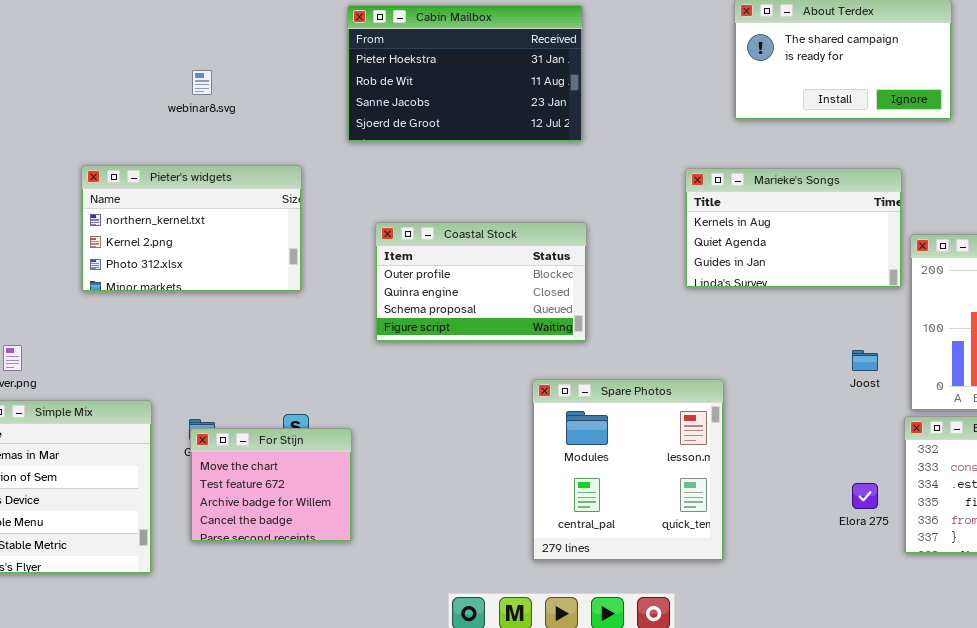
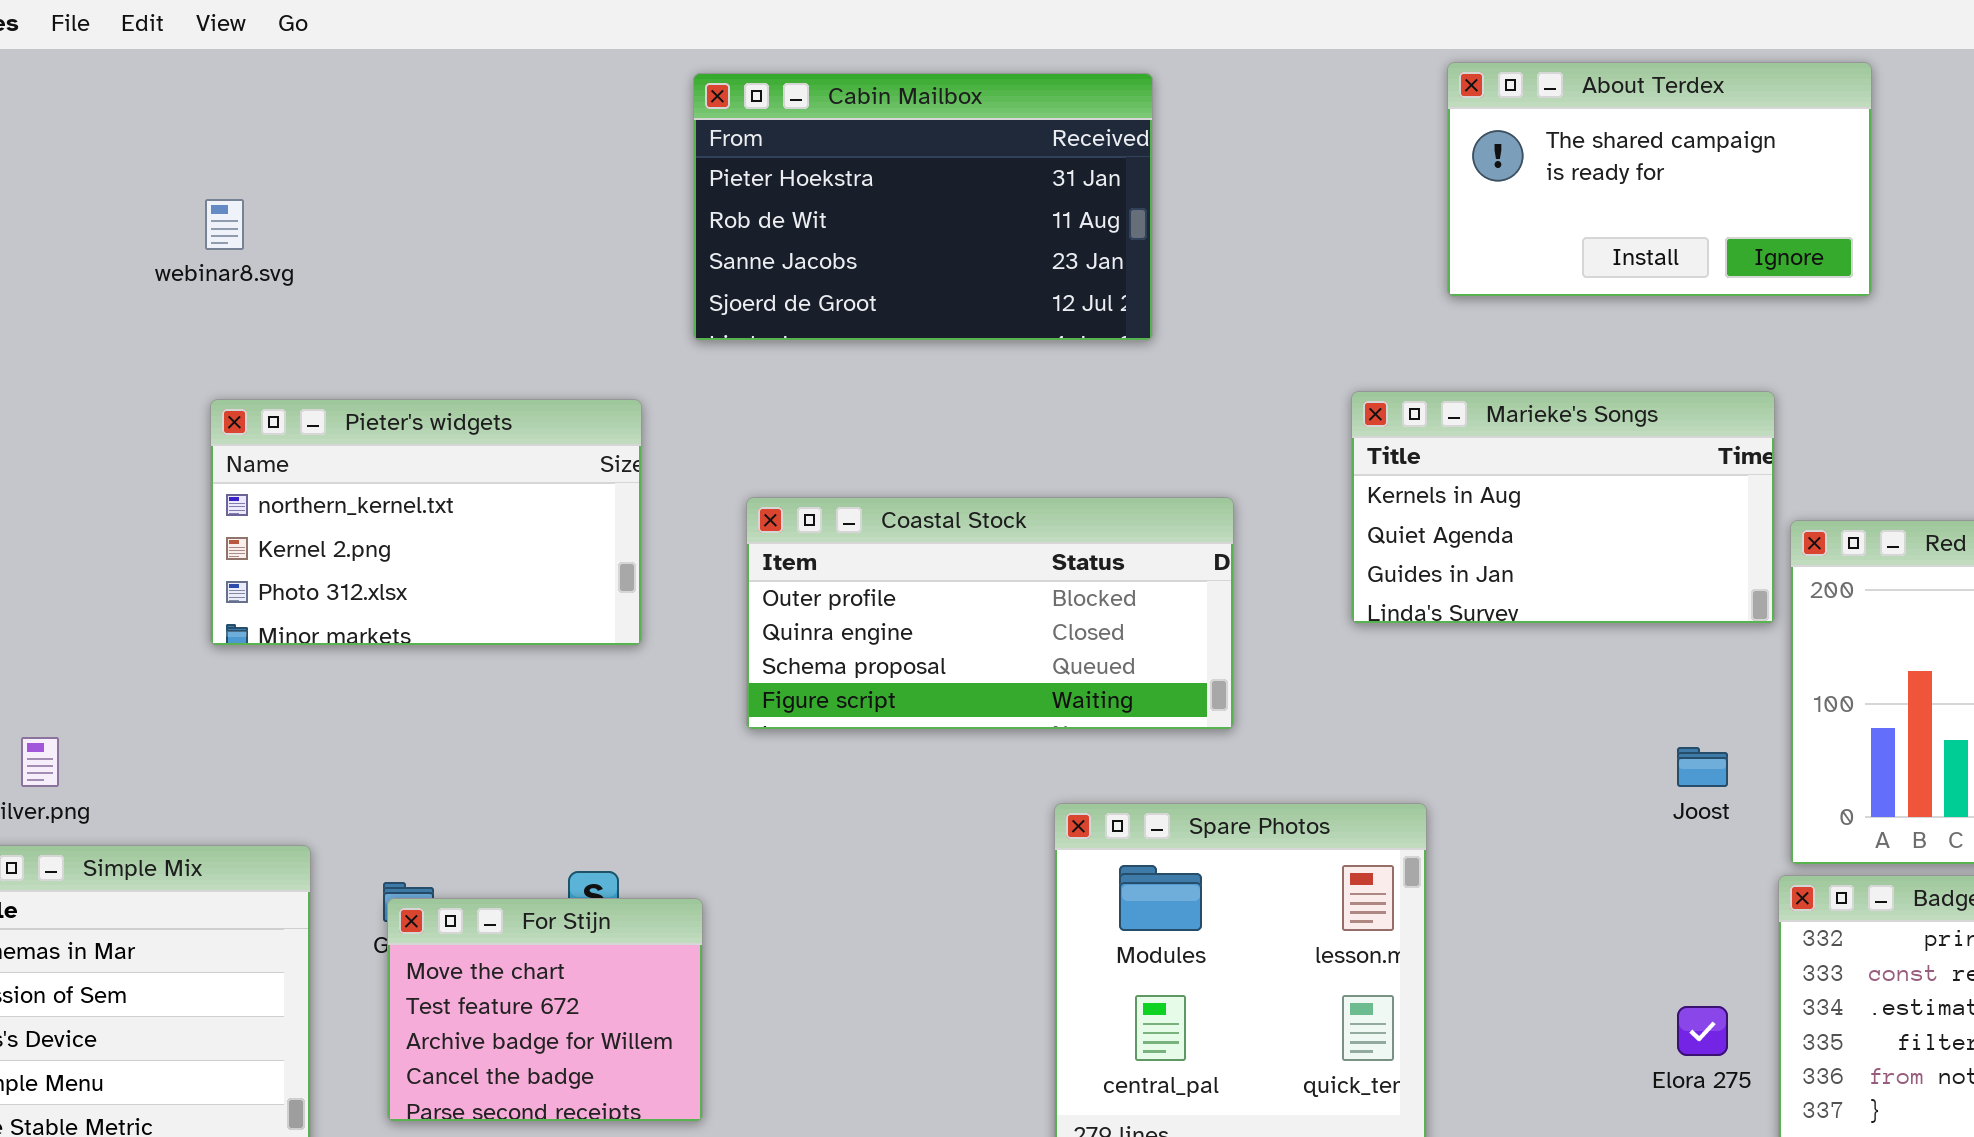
webinar8.svg: [192,70,212,95] -> [205,199,244,250], moved
Pieter's widgets: [81,165,302,292] -> [210,399,642,646], moved
Coastal Stock: [375,222,587,342] -> [746,497,1234,730], resized

